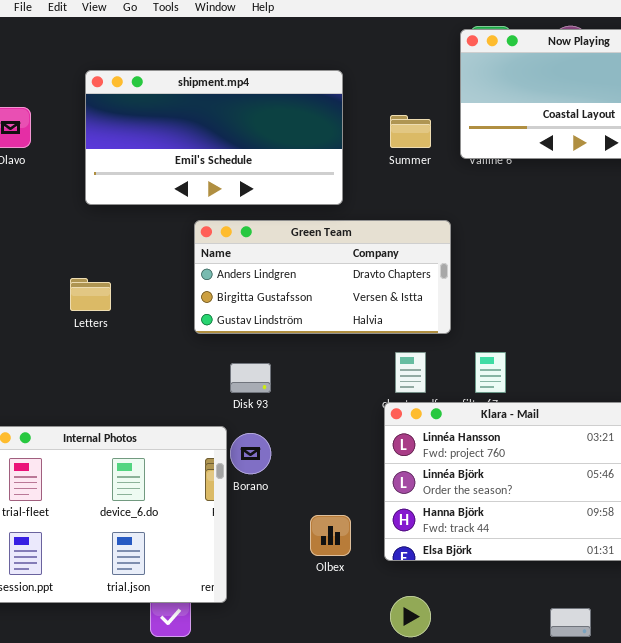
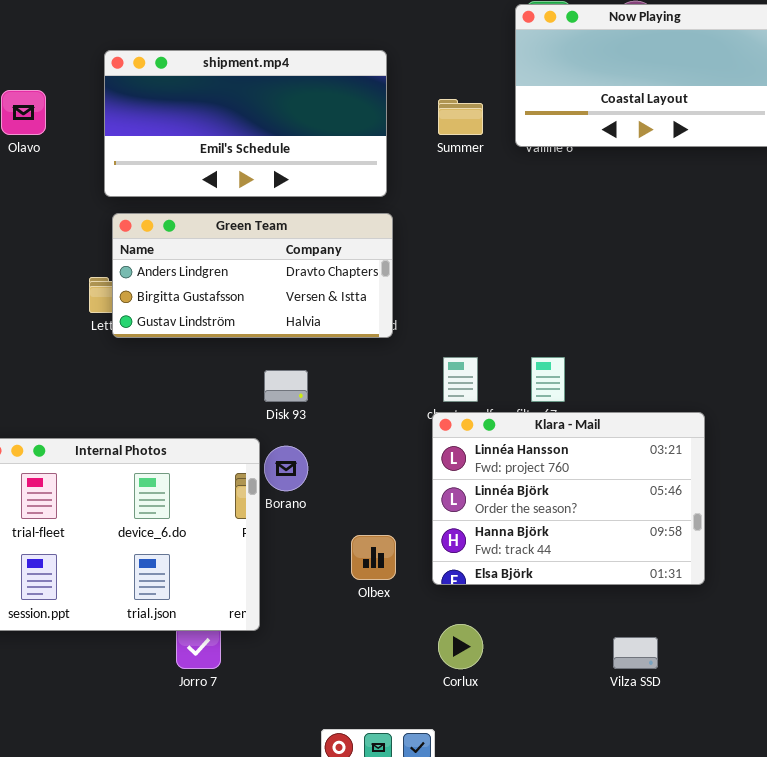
Green Team: [194,220,451,334] -> [112,213,393,338], moved

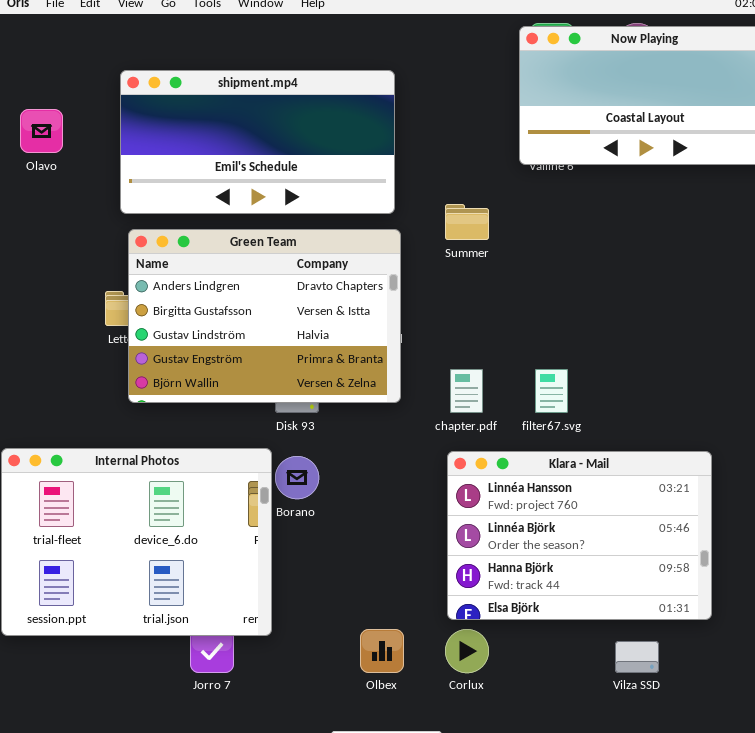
Summer: [438,99,483,135] -> [445,204,489,240], moved
Green Team: [112,213,393,338] -> [128,229,401,403], resized
Klara - Mail: [432,412,705,585] -> [447,451,712,620], moved
Olbex: [351,535,396,580] -> [360,629,404,673], moved

